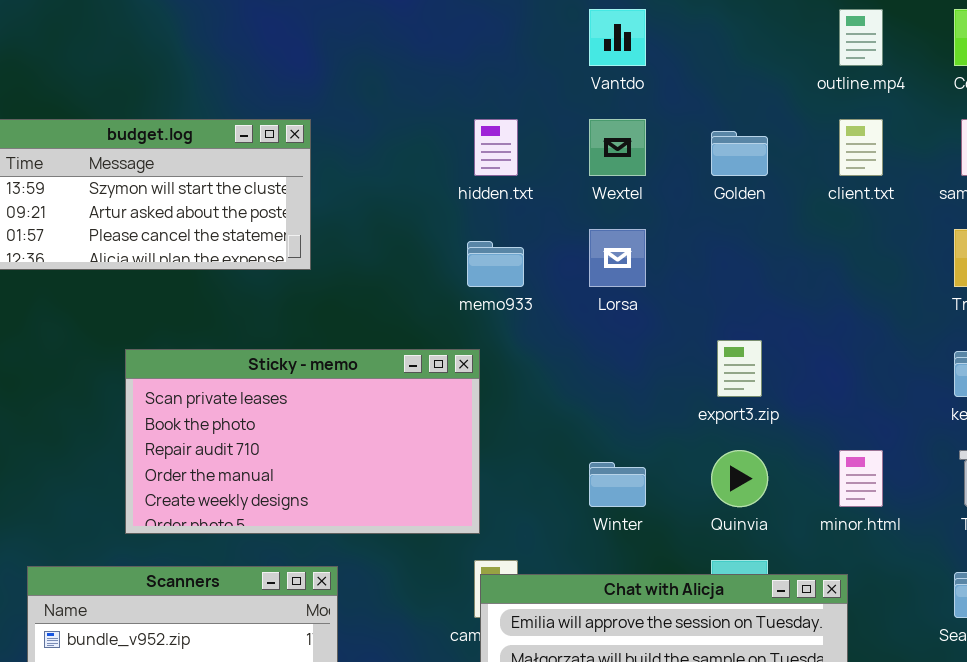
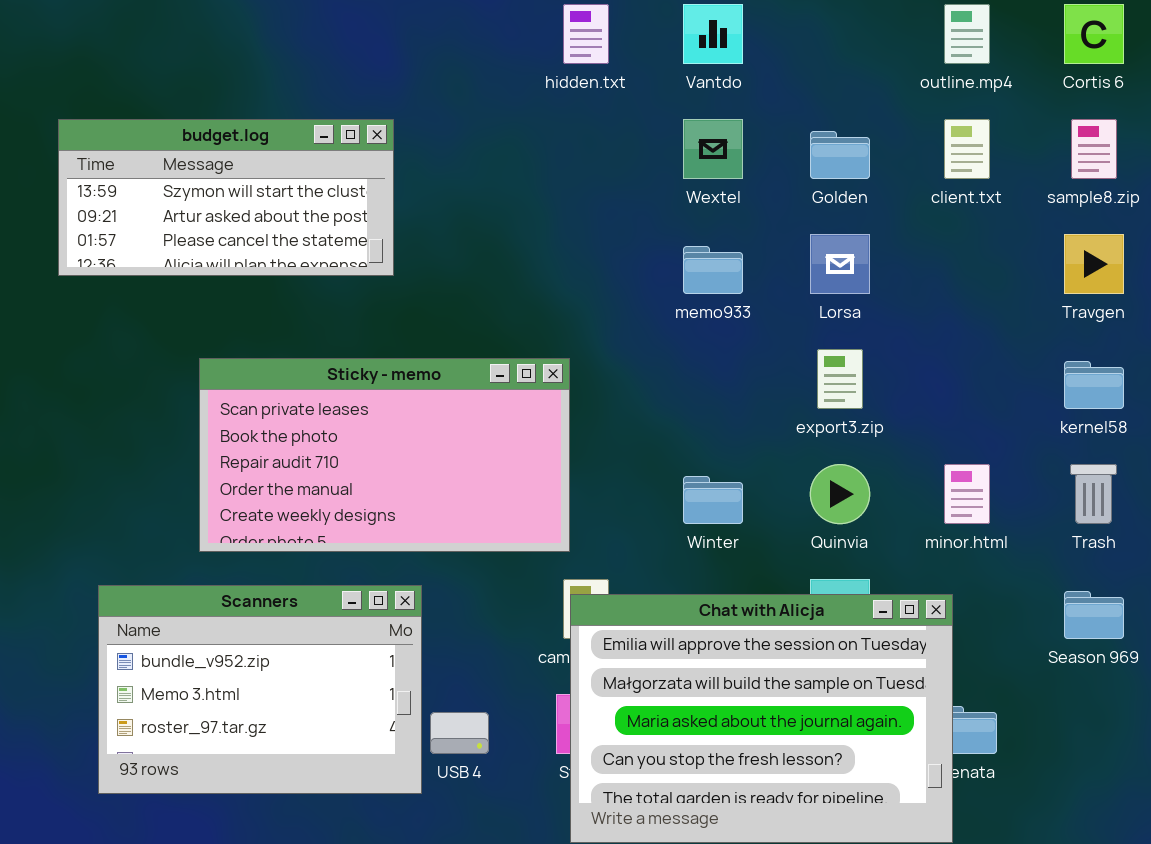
hidden.txt: [474,119,518,176] -> [563,4,609,64], moved
Lorsa: [589,229,646,287] -> [810,234,870,294], moved
memo933: [467,241,524,287] -> [683,246,743,294], moved

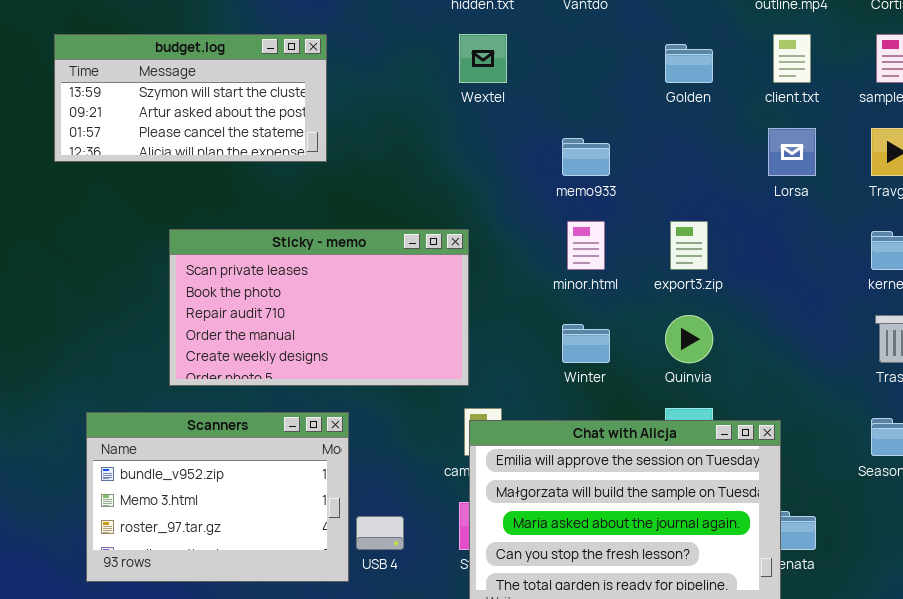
Wextel: [683,119,743,179] -> [459,34,507,83], moved
Lorsa: [810,234,870,294] -> [768,128,816,176], moved
minor.html: [944,464,990,524] -> [567,221,605,270], moved

